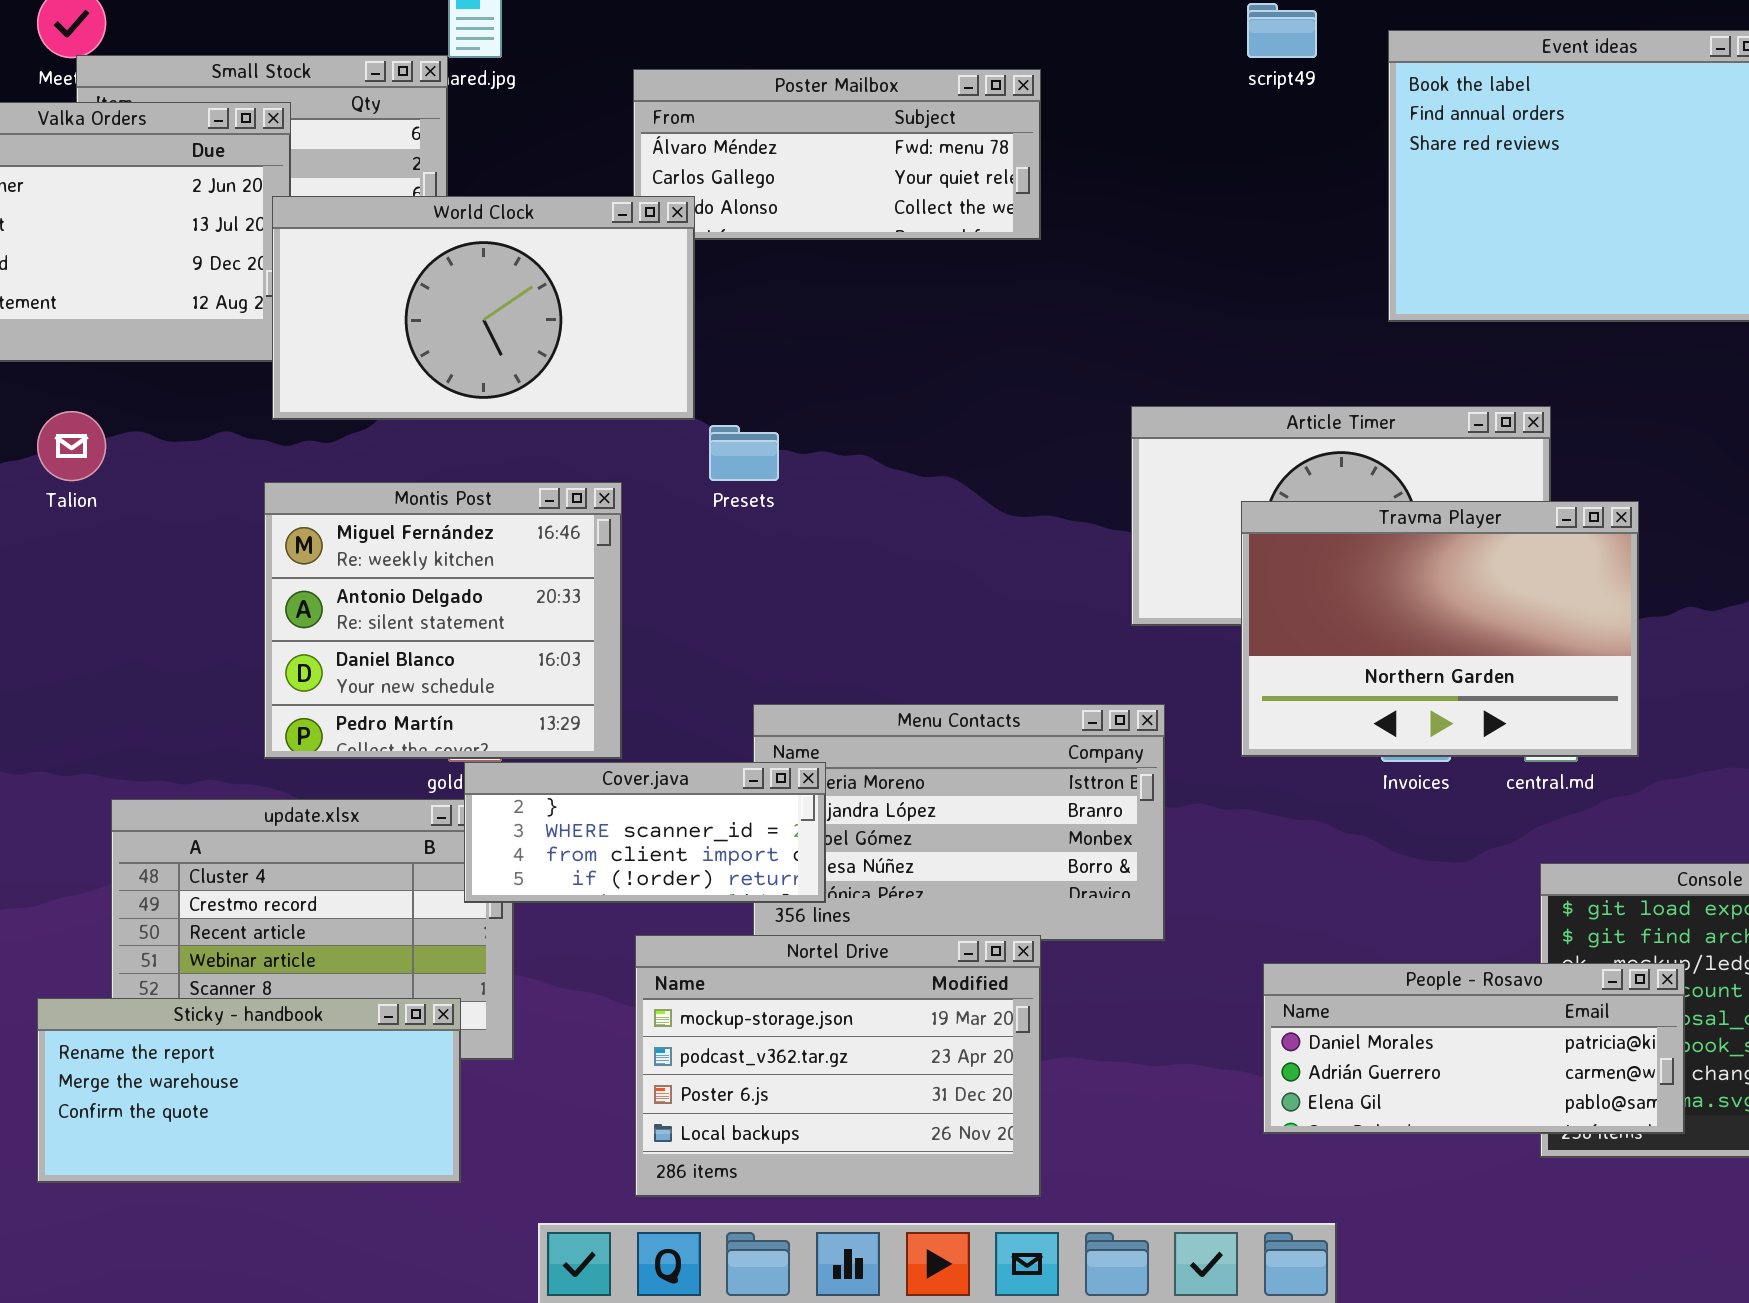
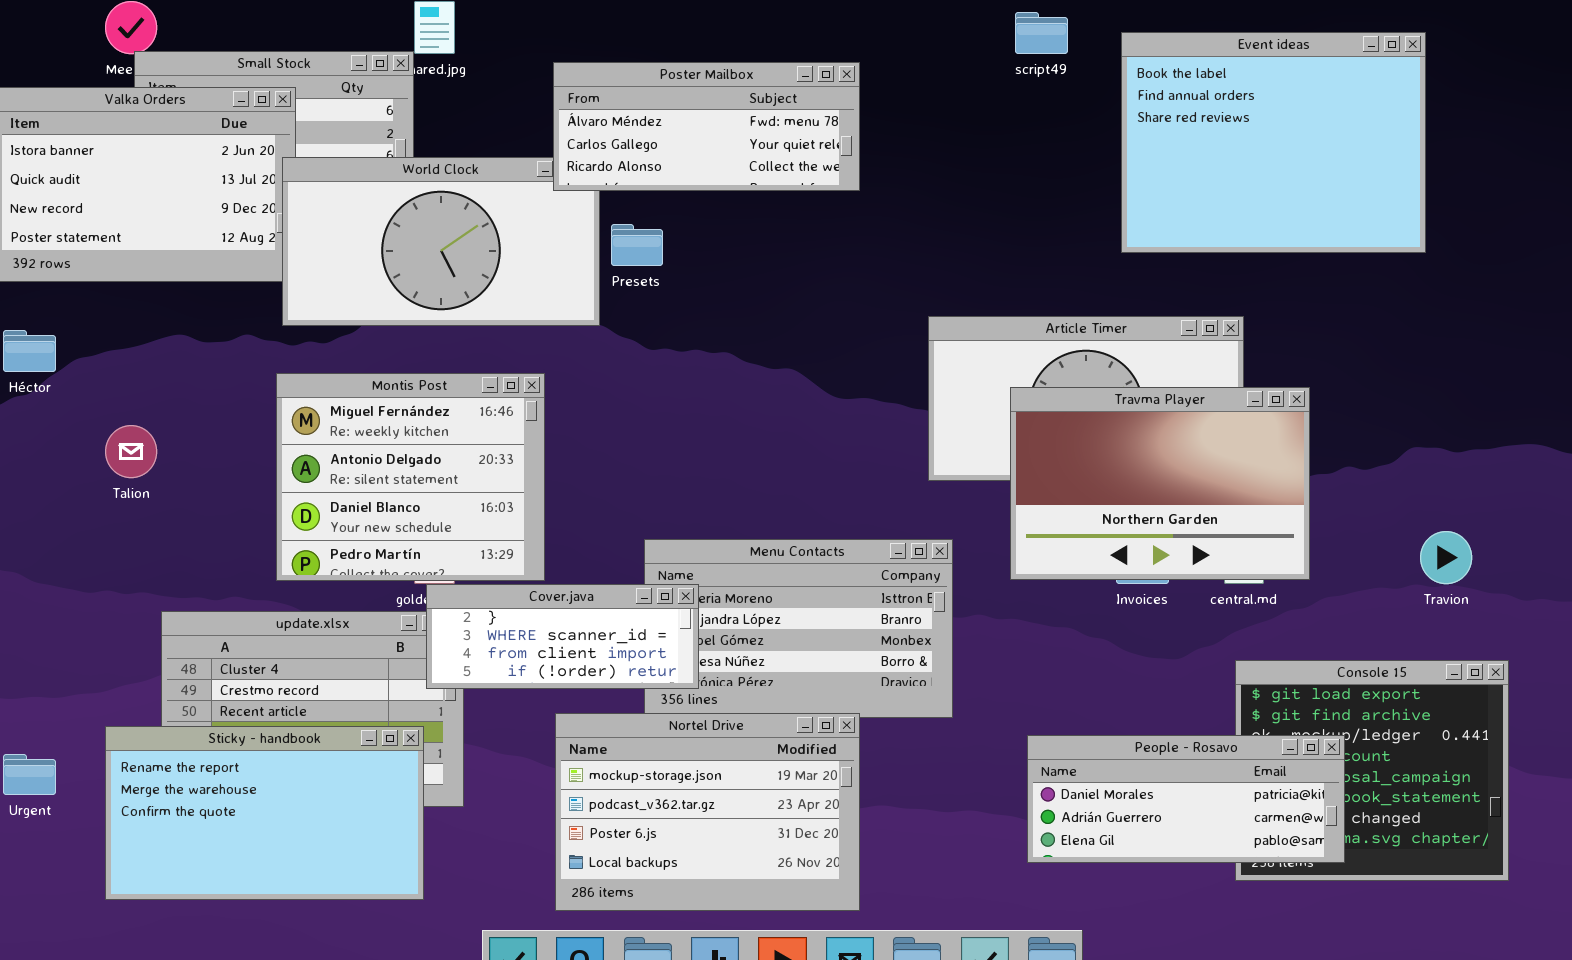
Poster Mailbox: [633,69,1041,240] -> [553,62,860,191], raised
Talion: [37,411,106,481] -> [105,425,157,478], moved
Presets: [709,425,779,481] -> [611,224,663,266], moved
Sticky - handbook: [37,998,461,1183] -> [105,726,424,900], resized

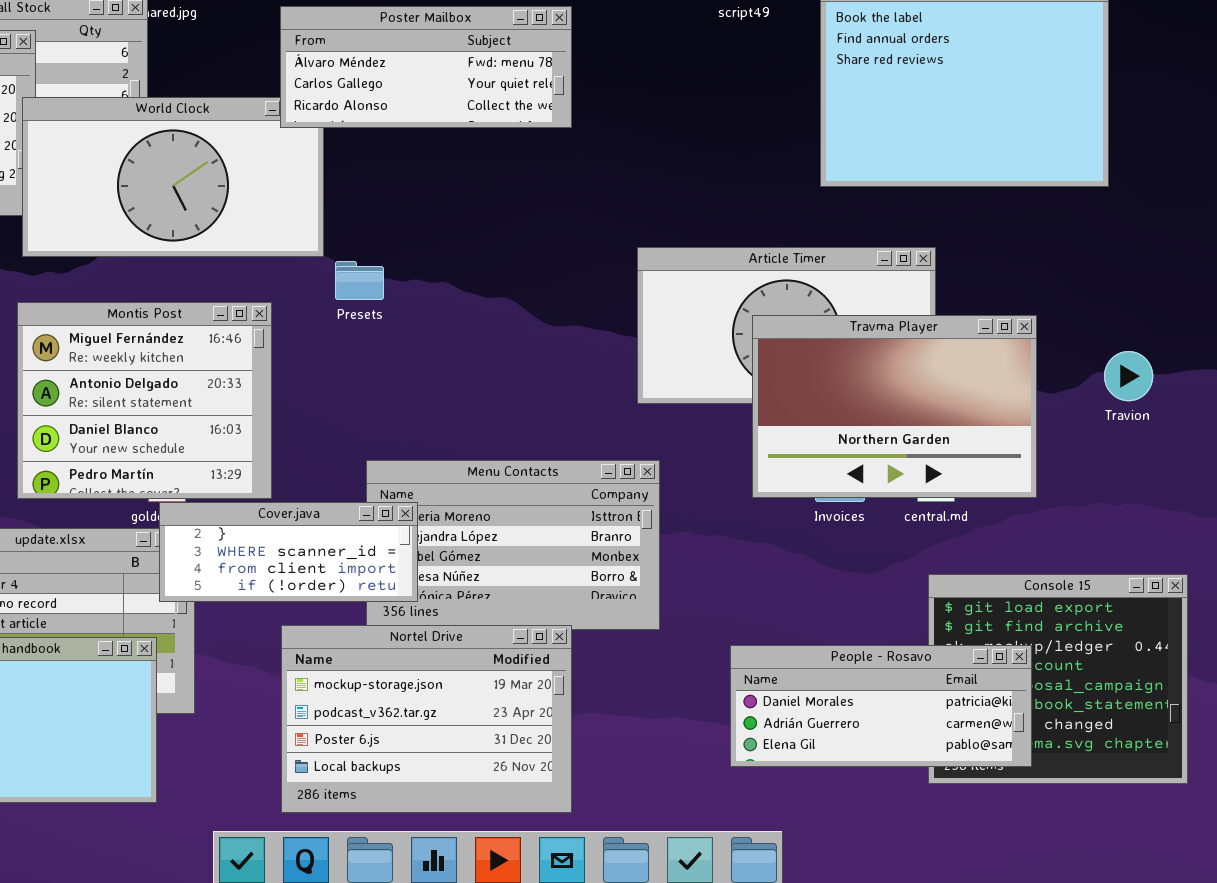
Presets: [611,224,663,266] -> [335,261,384,300], moved
Travma Player: [1010,387,1310,580] -> [752,315,1037,498], moved
Travion: [1420,531,1472,584] -> [1104,351,1153,401], moved

